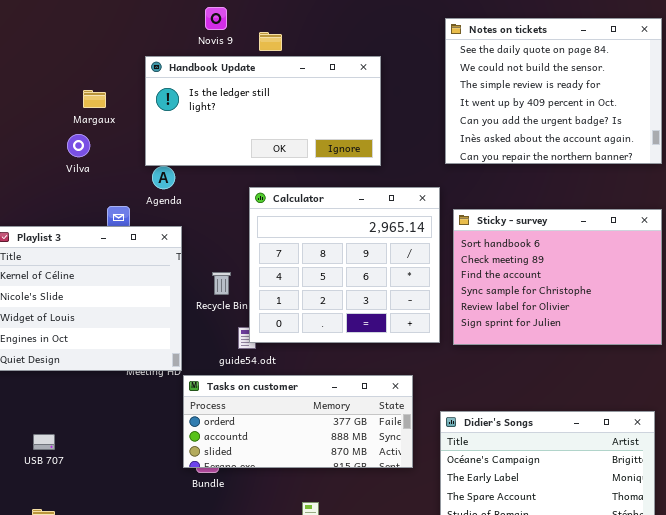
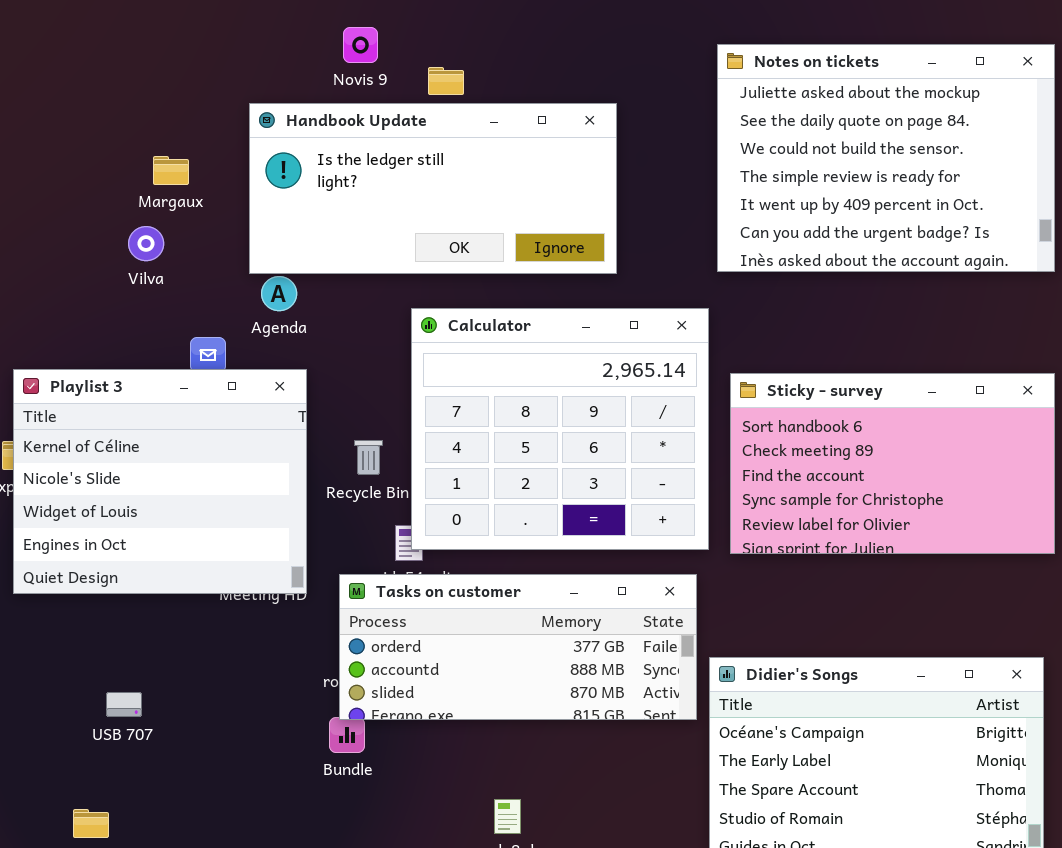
Notes on tickets: [445,18,662,164] -> [717,44,1055,272], scrolled up 1 row
Sticky - survey: [453,209,662,345] -> [730,373,1055,554], resized
Tasks on customer: [183,375,413,468] -> [339,574,697,720], moved
USB 707: [33,434,55,450] -> [106,692,142,717], moved

